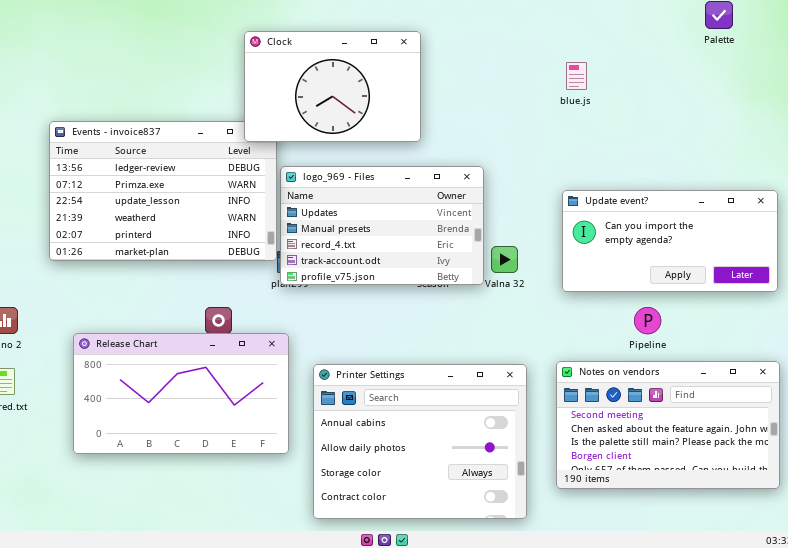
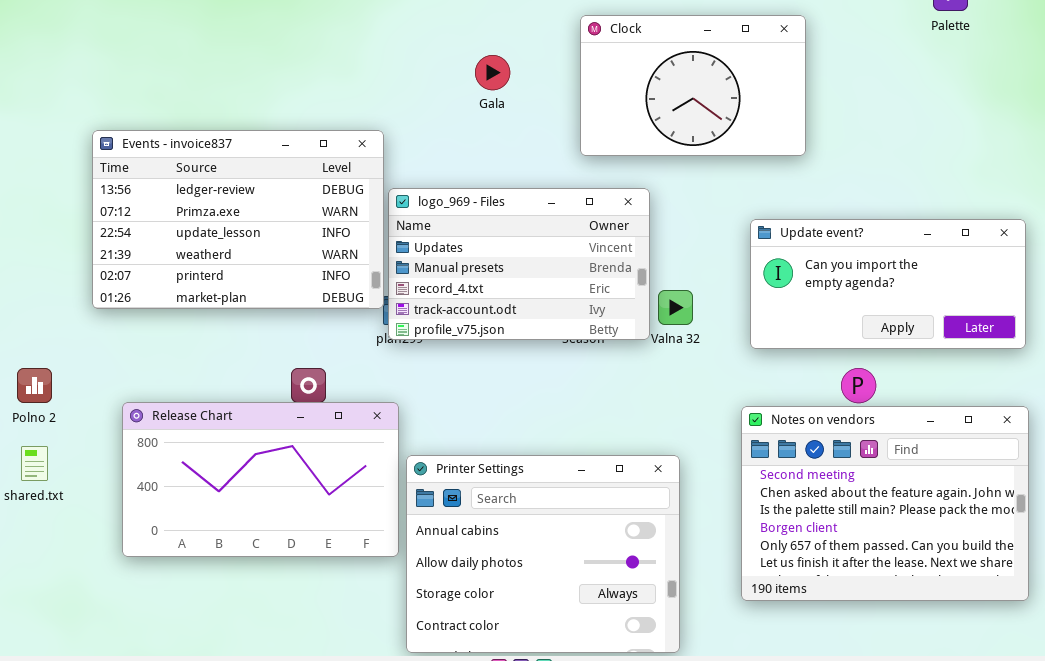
Clock: [244,31,421,142] -> [580,15,806,156], moved
Notes on vendors: [556,361,780,489] -> [741,406,1029,601], resized
Printer Settings: [313,364,527,519] -> [406,455,680,653], moved

